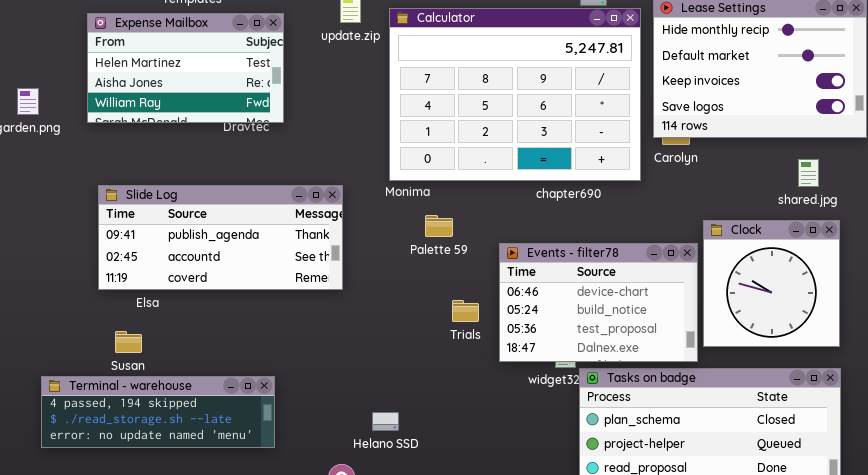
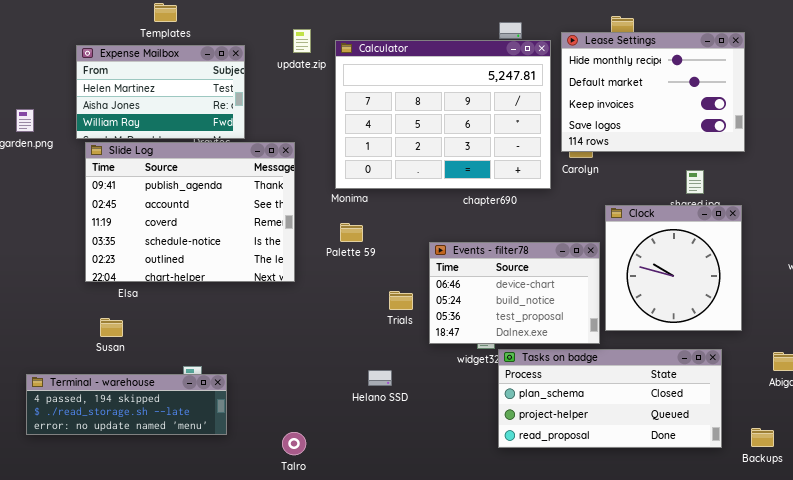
Slide Log: [98,185,343,290] -> [85,142,295,282], resized
Palette 59: [425,215,453,237] -> [340,223,363,242], moved
Clock: [703,220,840,347] -> [605,205,742,331], resized
Terminal - warehouse: [41,376,275,448] -> [26,374,227,435], moved
Helano SSD: [372,412,399,431] -> [368,370,392,386], moved

